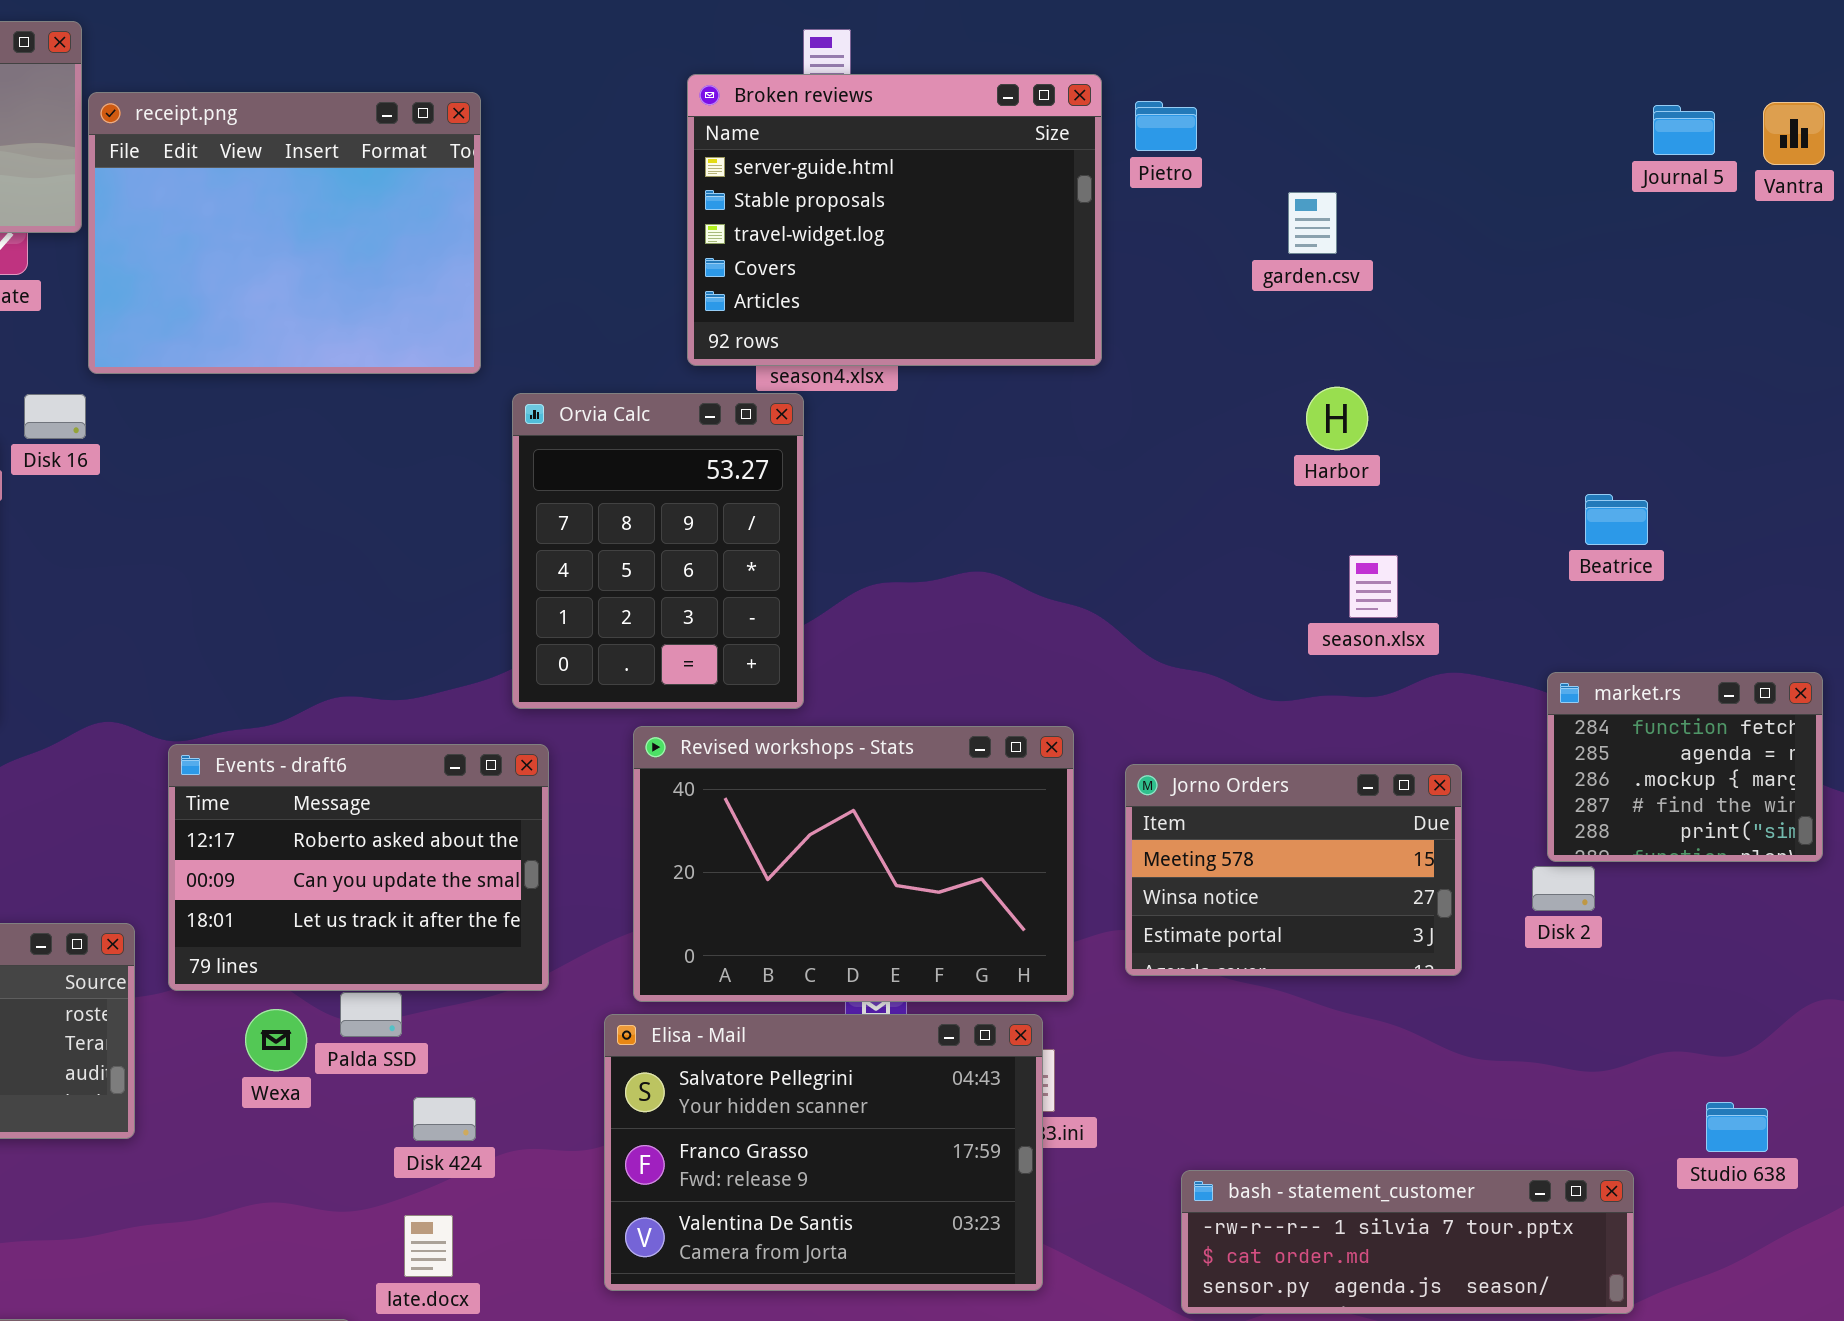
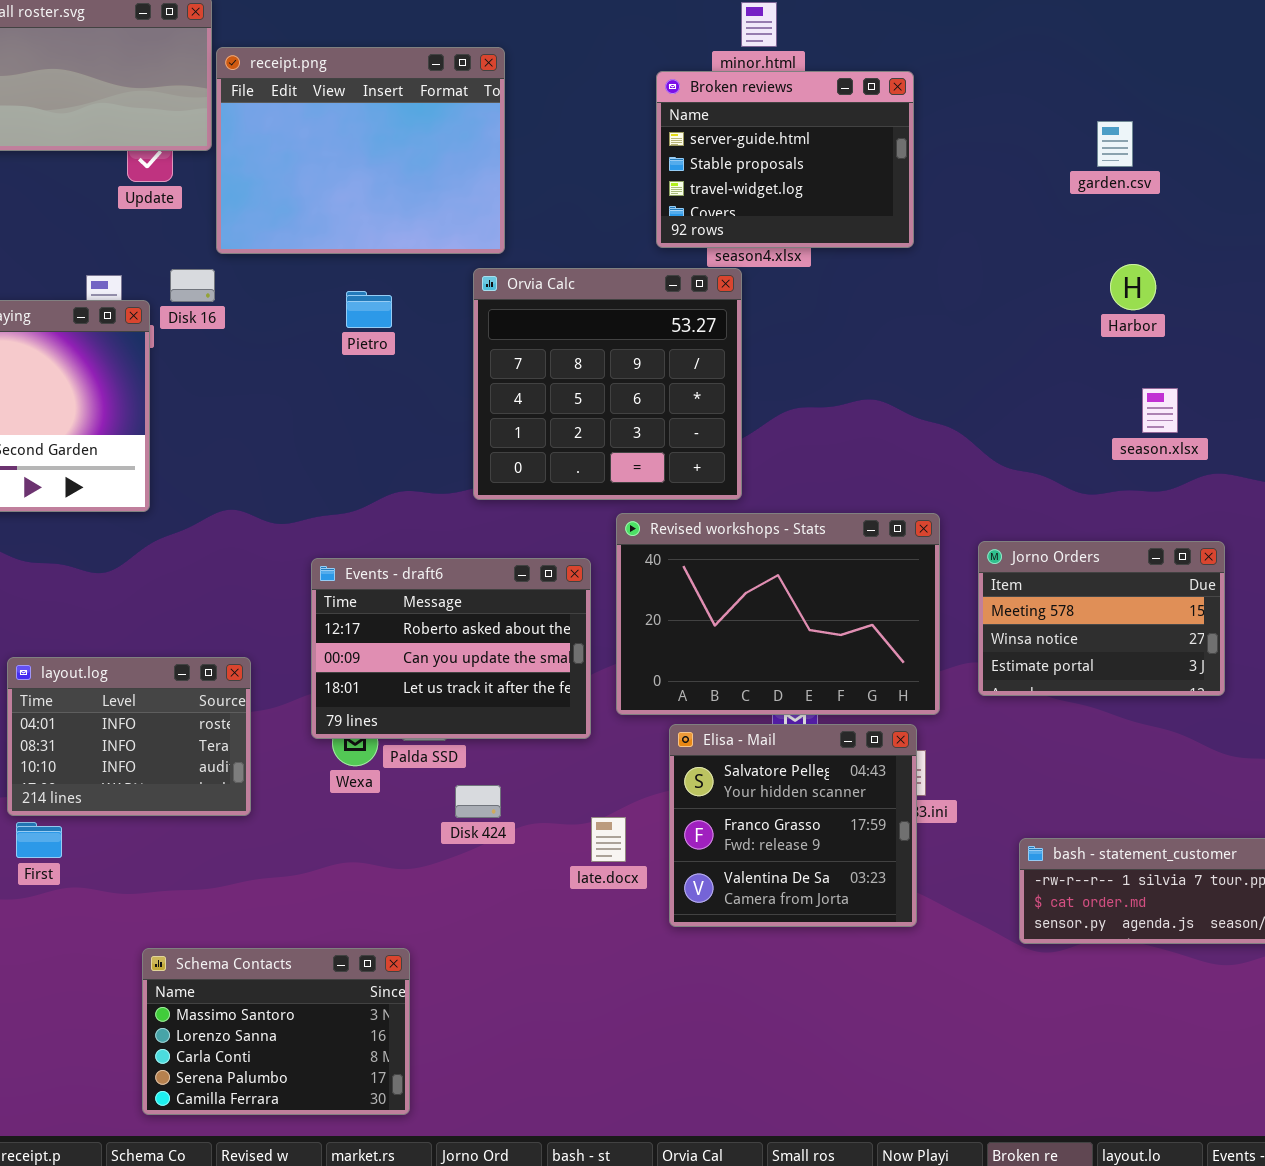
Broken reviews: [687,74,1102,366] -> [656,71,914,248], resized
Pietro: [1135,101,1197,151] -> [346,291,392,328], moved
Orvia Calc: [512,393,804,709] -> [473,268,742,500], resized
Events - draft6: [168,744,549,991] -> [311,558,591,739], moved
Elisa - Mail: [604,1014,1043,1291] -> [669,724,917,927], resized
late.docx: [404,1215,453,1277] -> [591,817,626,862], moved

